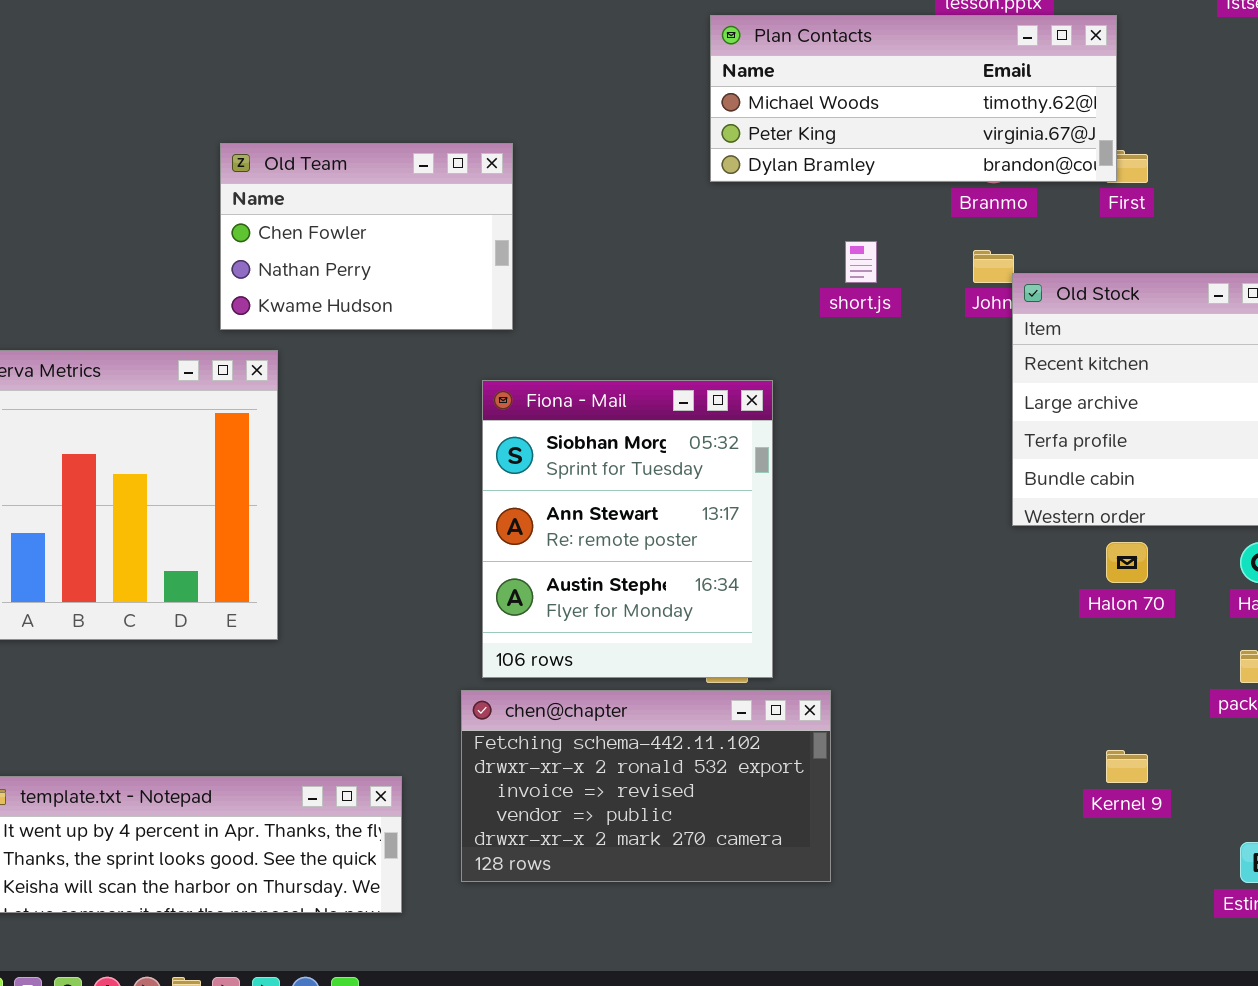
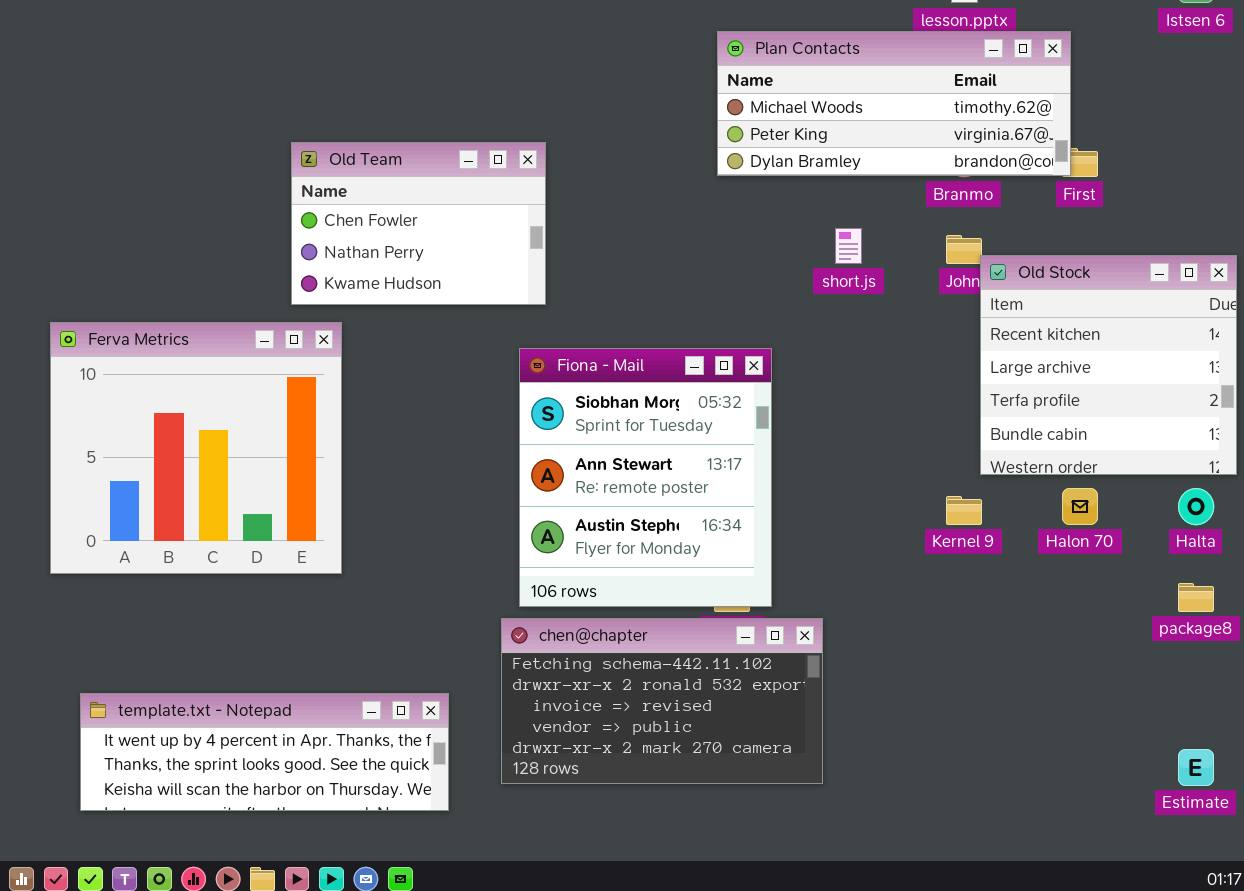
Kernel 9: [1106,750,1148,783] -> [946,496,982,525], moved

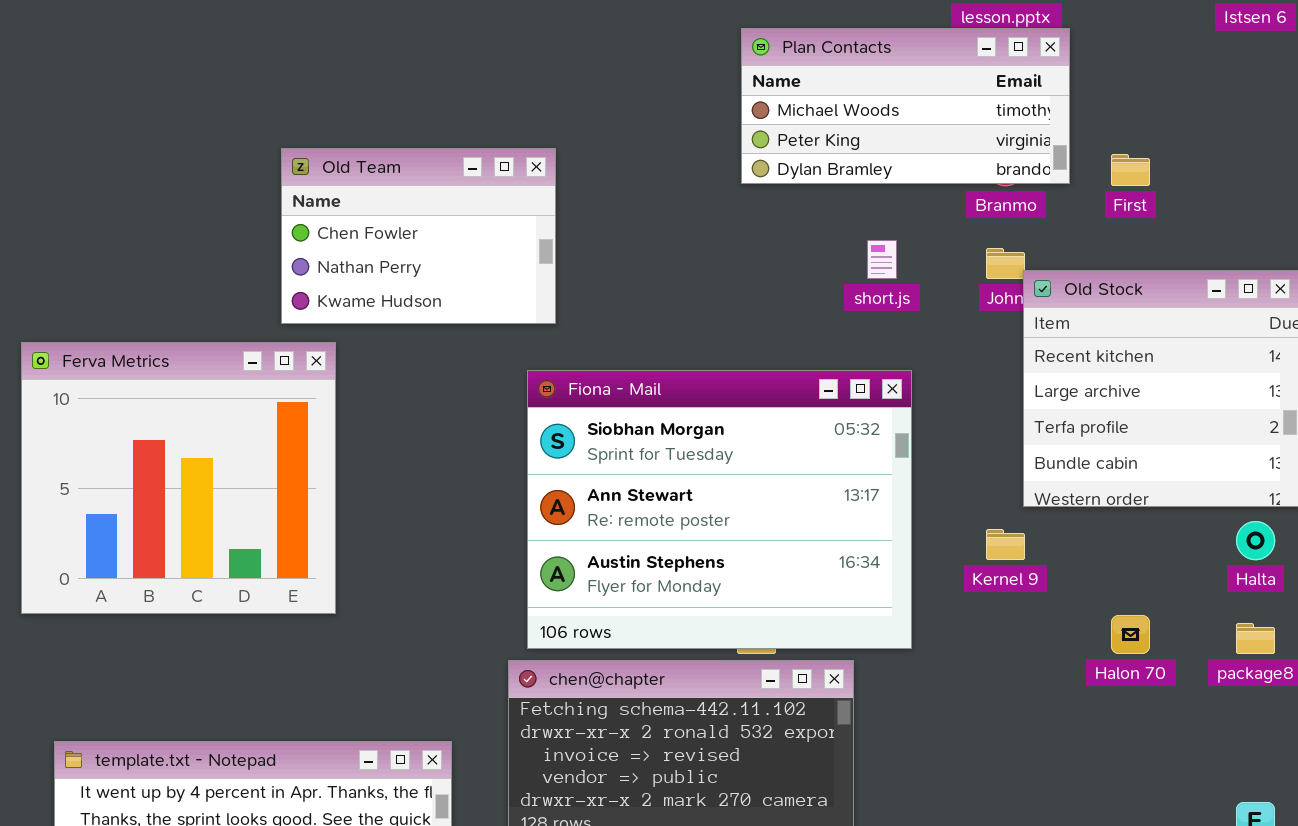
Plan Contacts: [717,31,1071,176] -> [741,28,1070,184], resized
Fiona - Mail: [519,348,772,607] -> [527,370,912,649], resized
Halon 70: [1062,488,1098,525] -> [1111,615,1150,654], moved

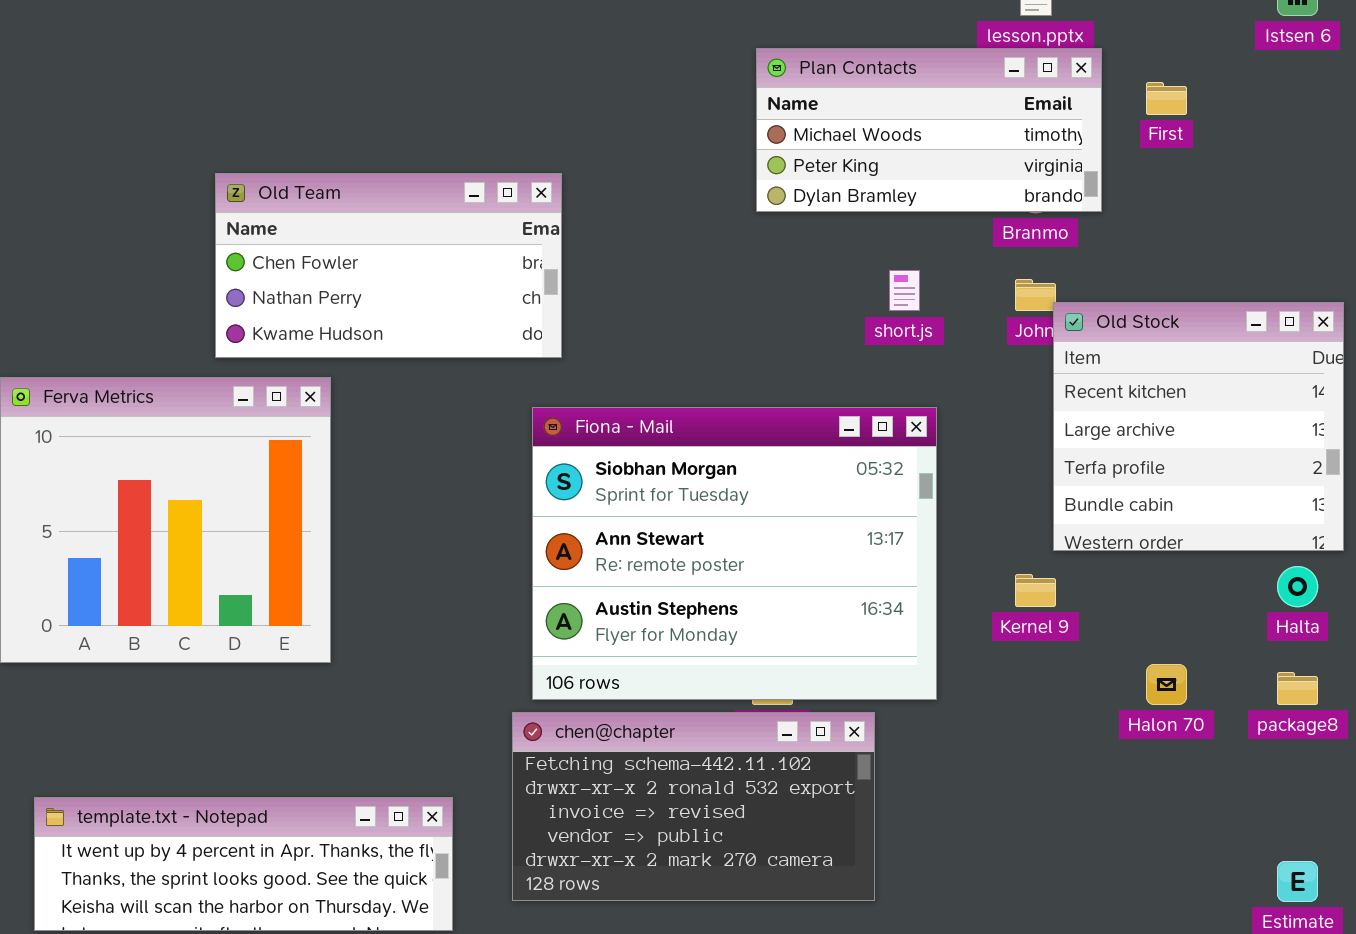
Old Team: [281,148,556,324] -> [215,173,562,358], resized
First: [1111,154,1150,186] -> [1146,82,1187,115], moved

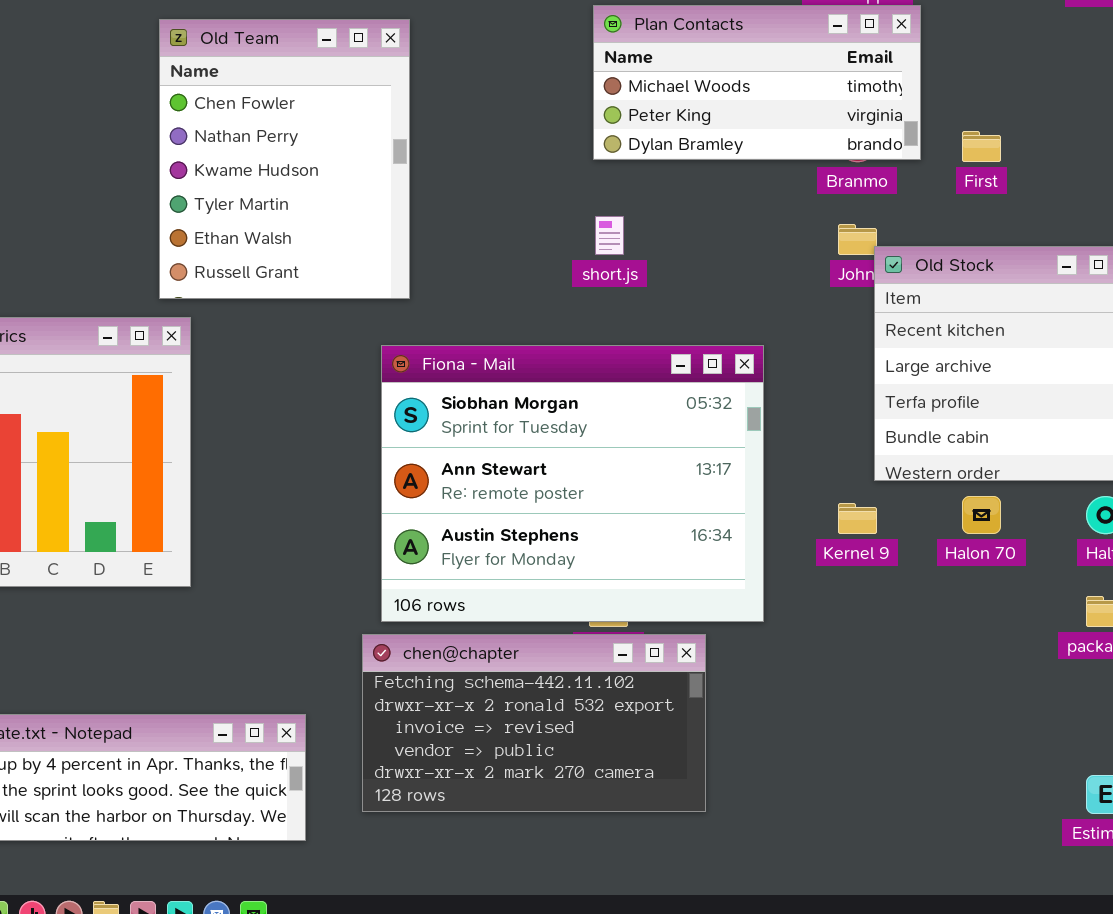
First: [1146,82,1187,115] -> [962,131,1001,162], moved
Old Team: [215,173,562,358] -> [159,19,410,299], resized
short.js: [889,270,920,311] -> [595,216,624,255], moved
Halon 70: [1146,664,1187,705] -> [962,496,1001,534], moved

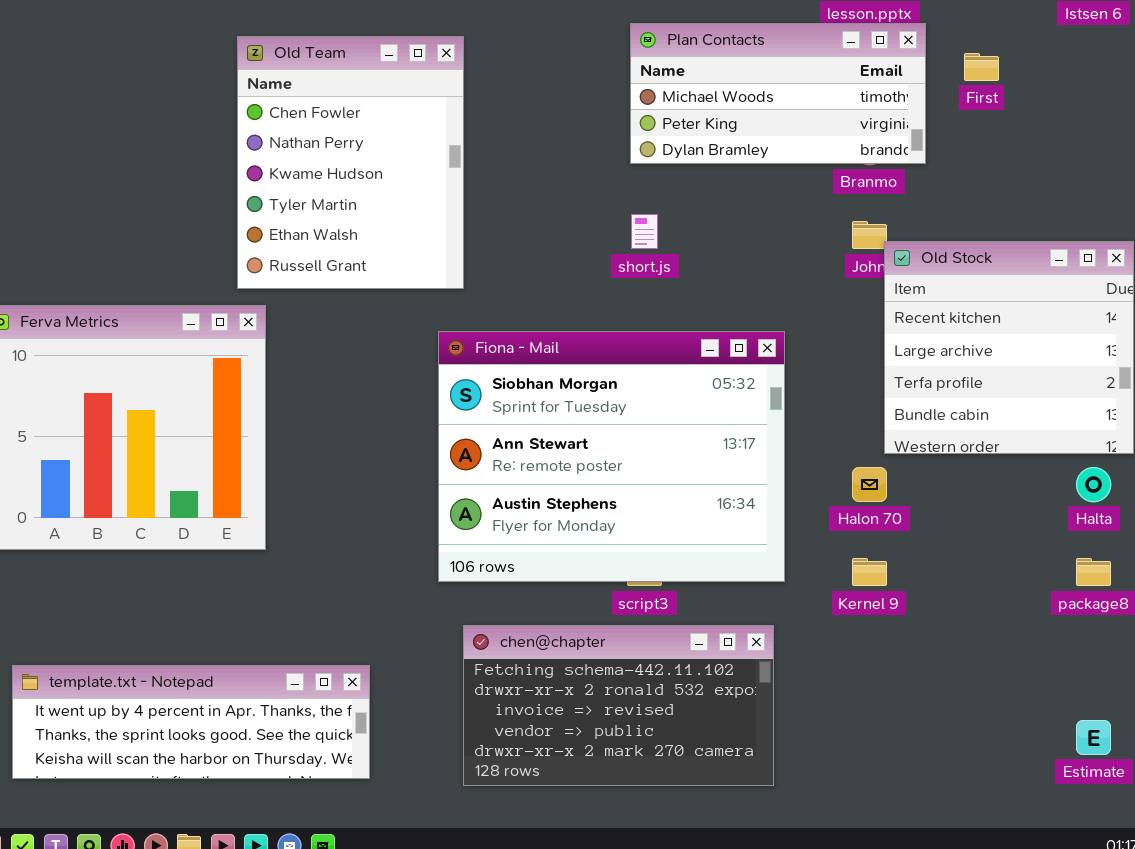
First: [962,131,1001,162] -> [964,53,999,81], moved
Halon 70: [962,496,1001,534] -> [852,467,887,502], moved
Kernel 9: [838,503,877,534] -> [852,558,887,586], moved
chen@chapter: [362,634,706,812] -> [463,625,774,786], moved

